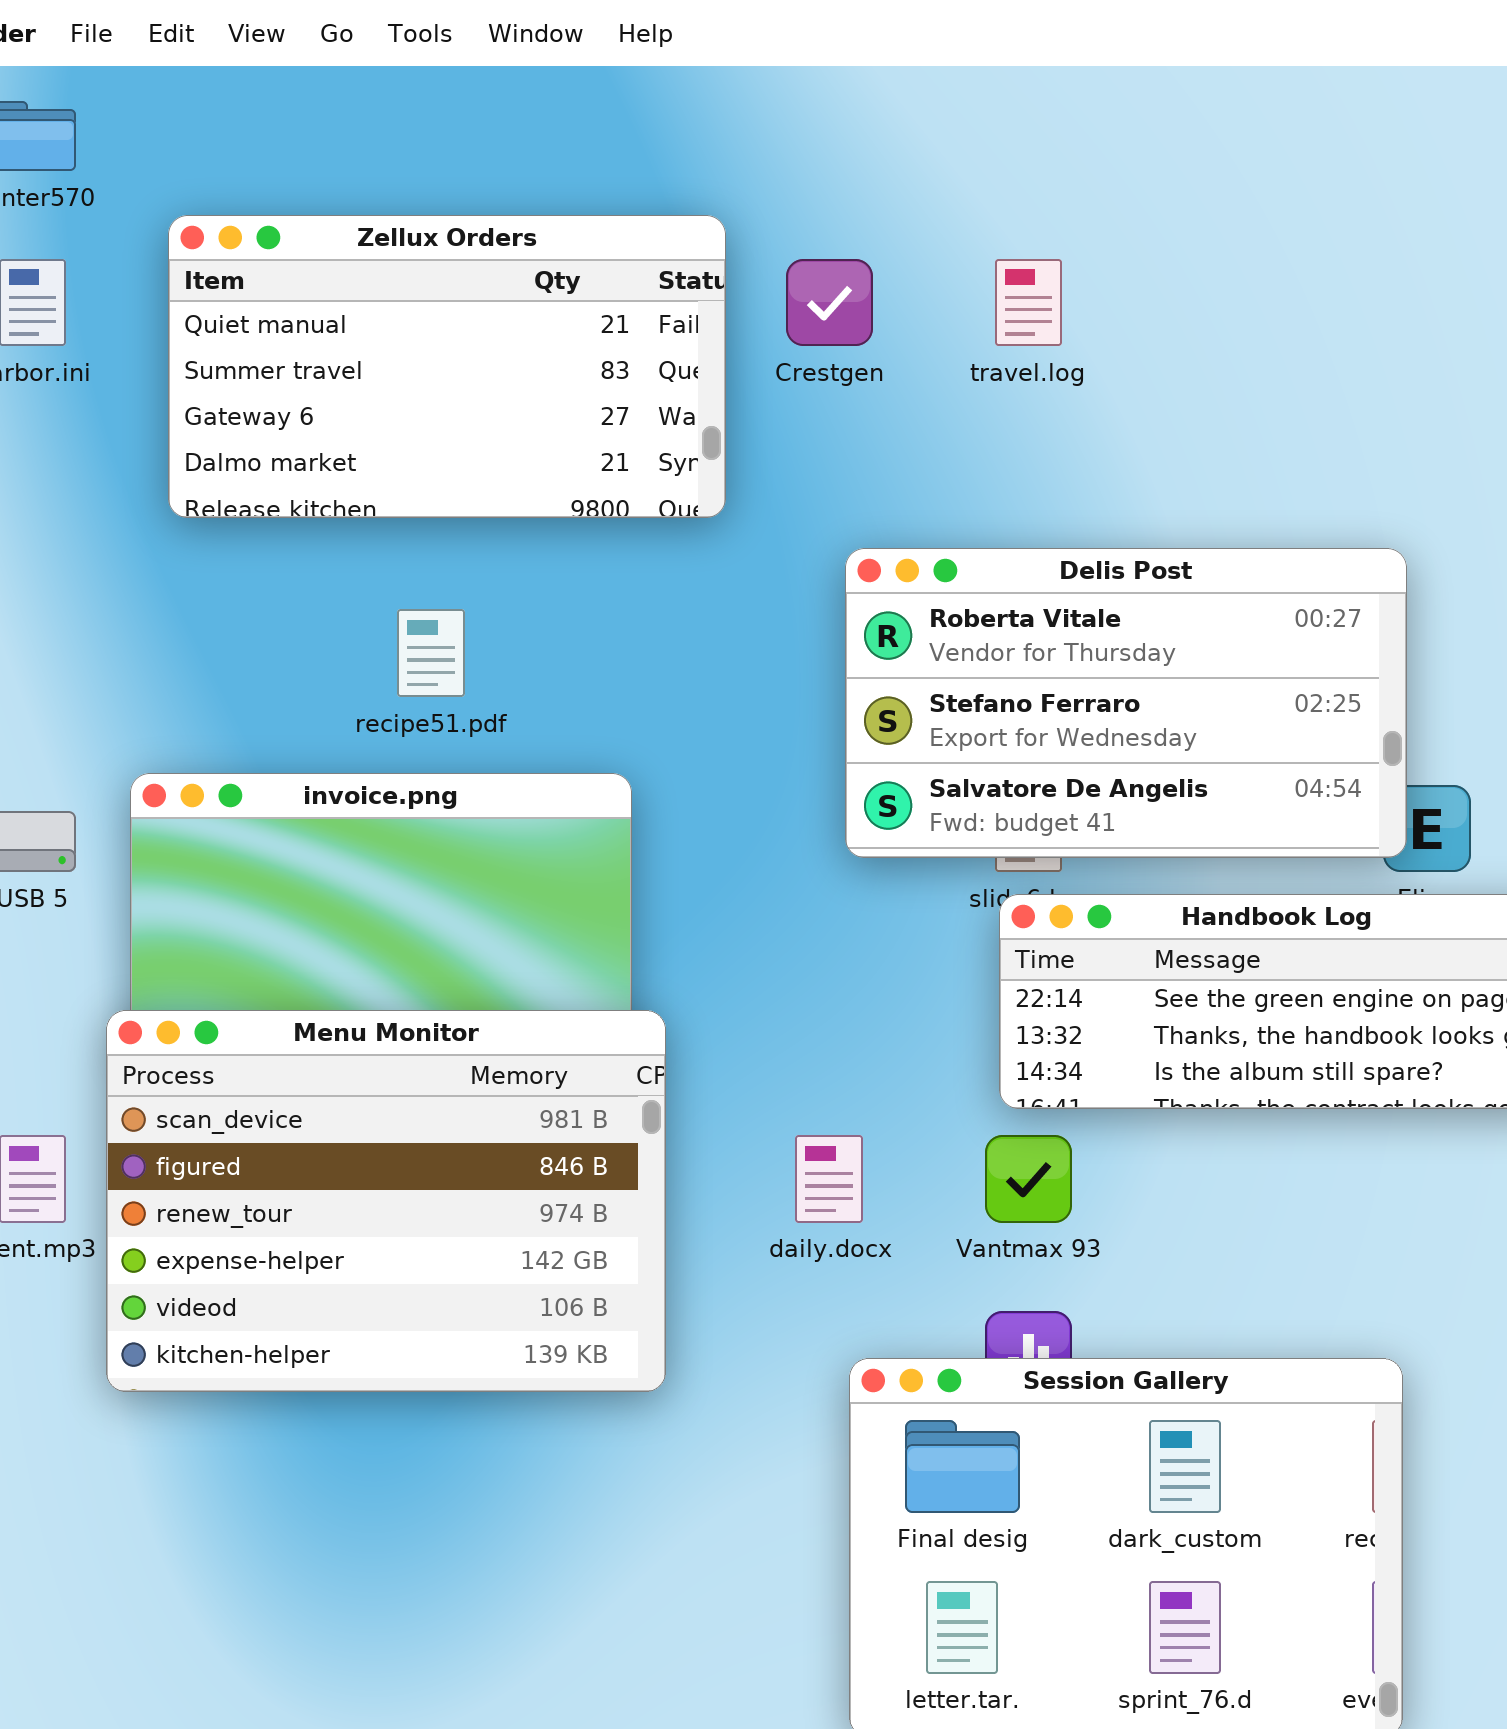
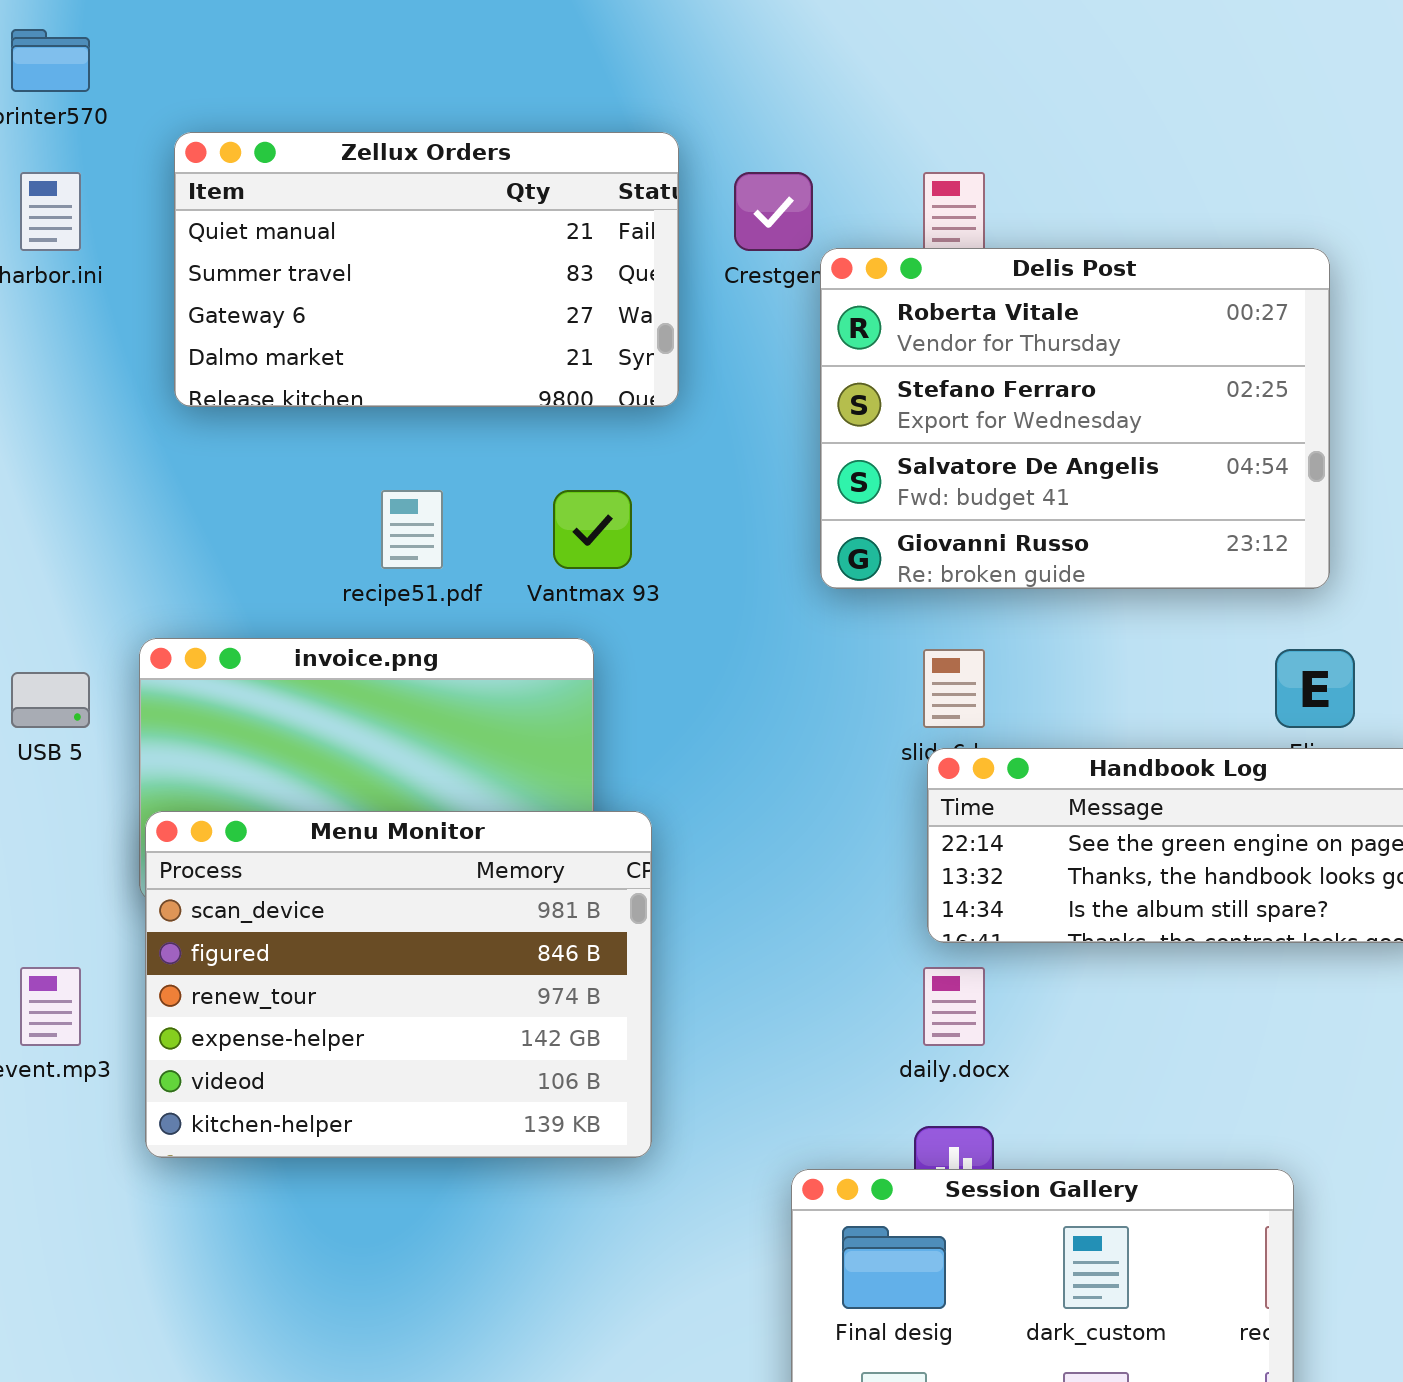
Delis Post: [845,548,1407,858] -> [820,248,1330,589], moved, resized
Menu Monitor: [106,1010,666,1392] -> [145,811,652,1158], moved
daily.docx: [795,1135,863,1223] -> [923,967,985,1046], moved
Vantmax 93: [985,1135,1072,1223] -> [553,490,632,569], moved

